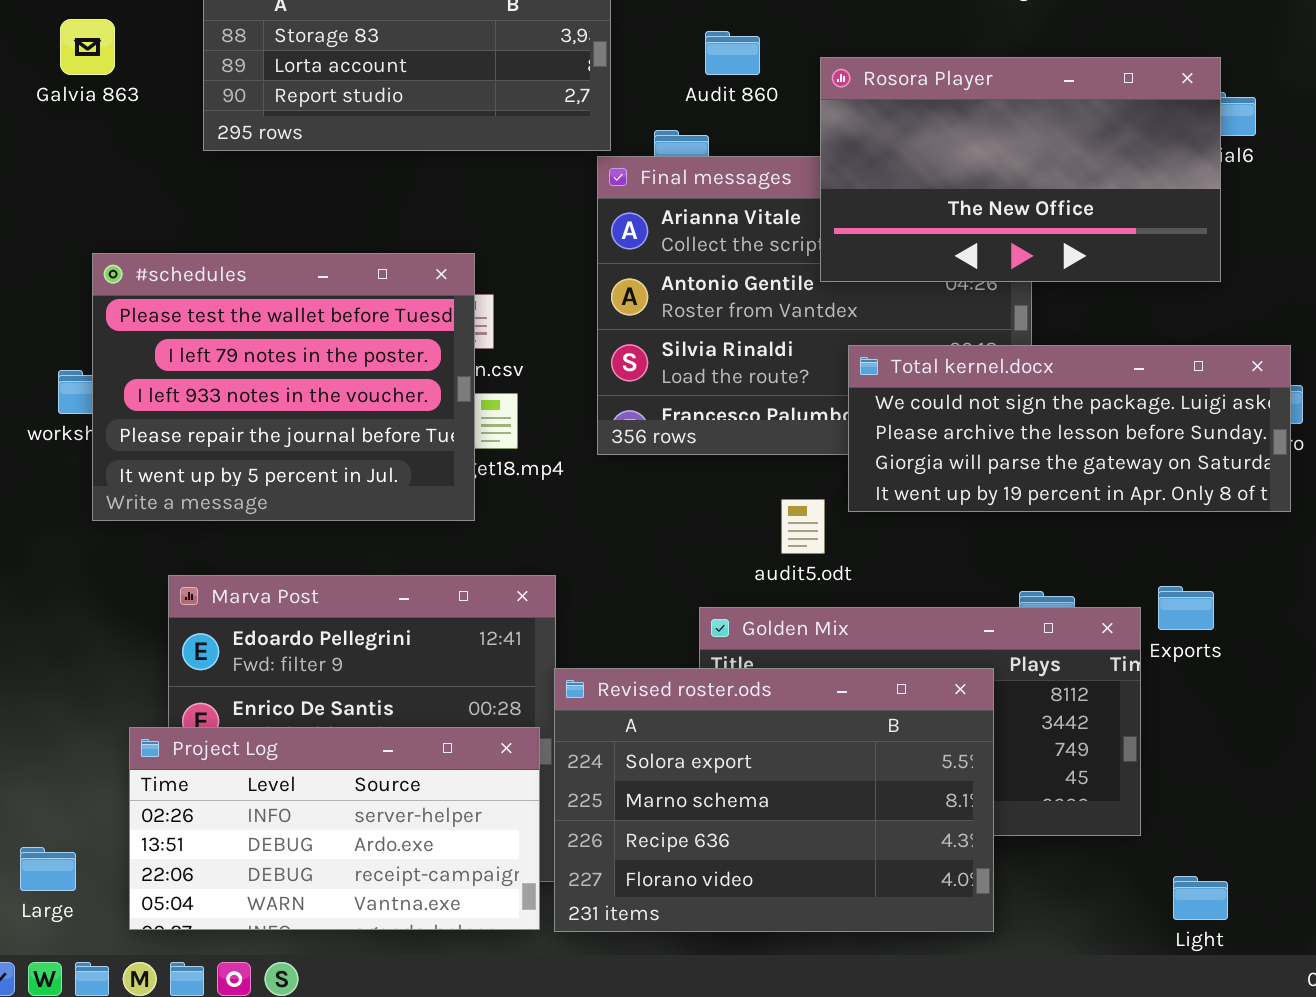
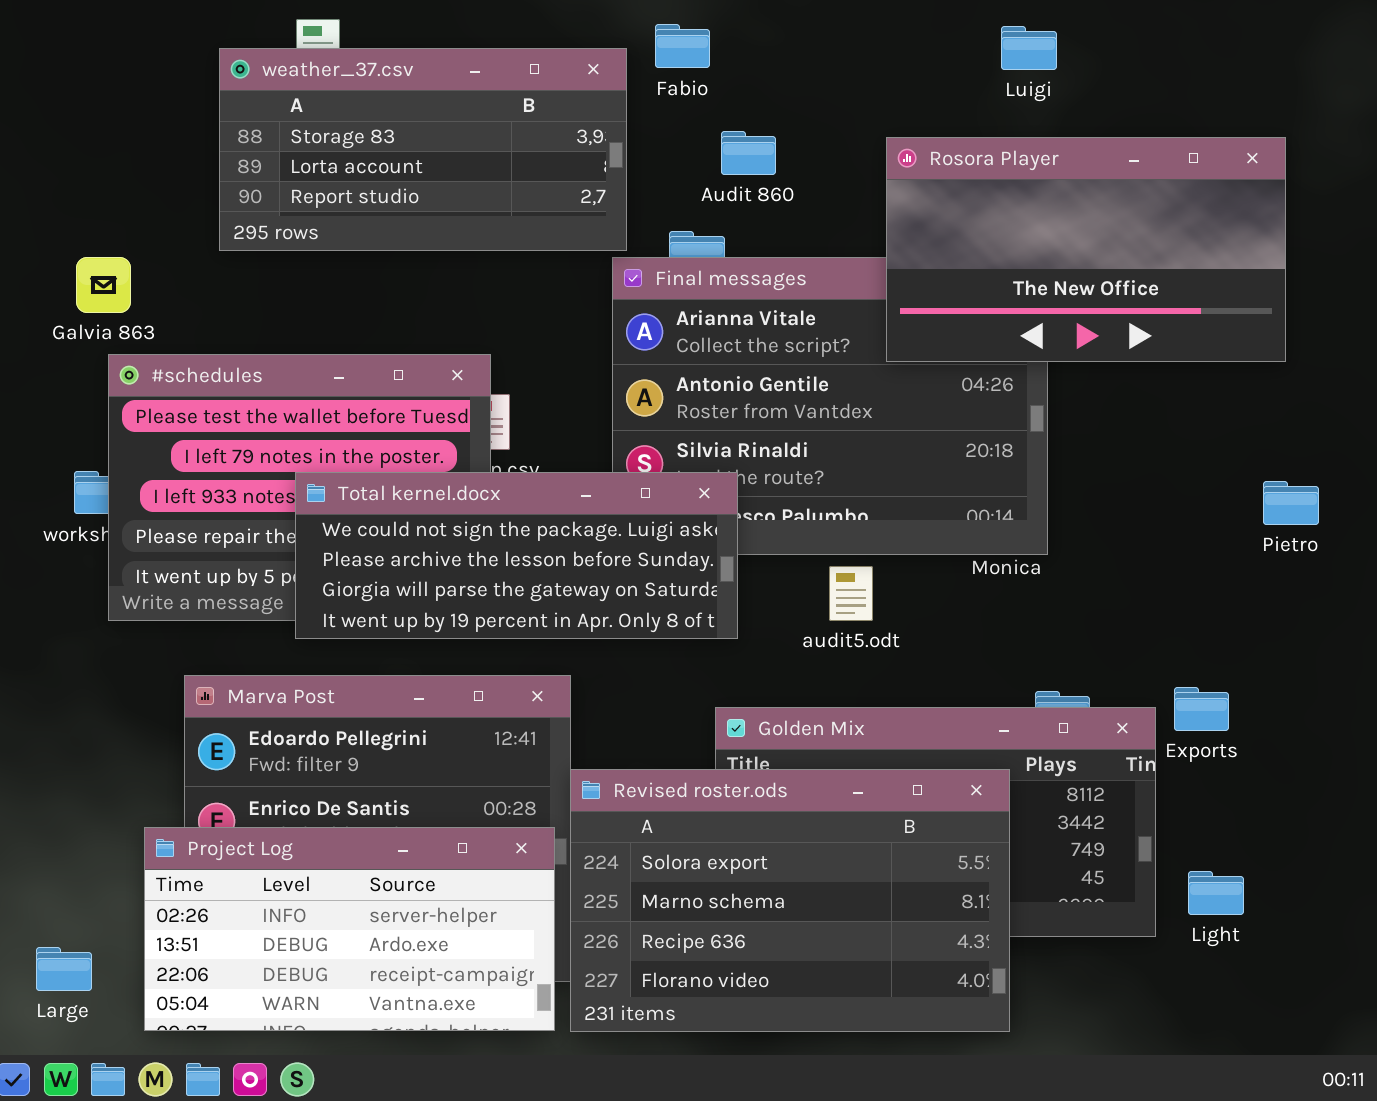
Galvia 863: [60,19,115,75] -> [76,257,131,313], moved
Rosora Player: [820,57,1221,282] -> [886,137,1286,362], moved
Total kernel.docx: [848,345,1291,512] -> [295,472,738,639], moved
audit5.odt: [781,499,825,554] -> [829,566,873,621], moved
Light: [1173,876,1228,920] -> [1188,871,1244,915], moved

